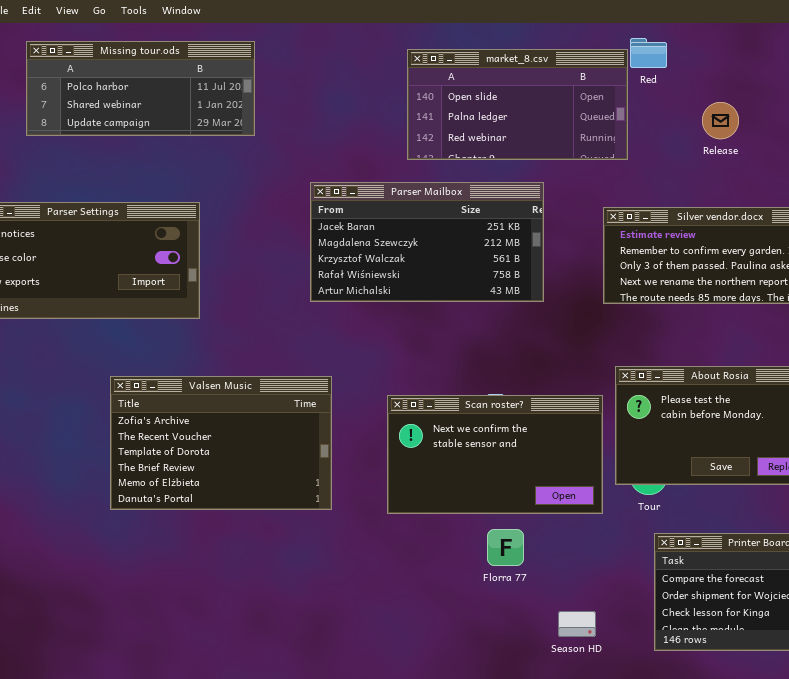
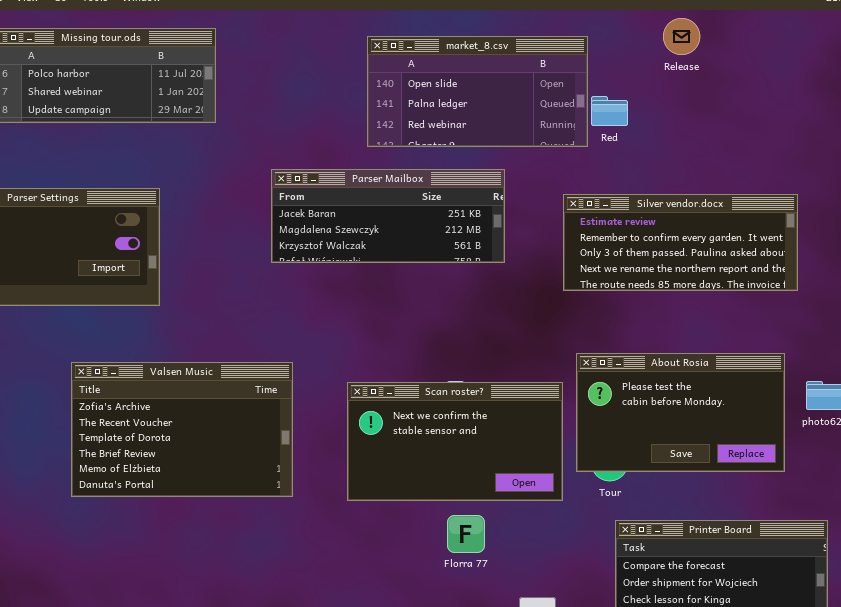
Red: [630,38,667,68] -> [591,96,628,126], moved
Release: [702,102,739,139] -> [663,18,700,55], moved
Parser Mailbox: [310,182,544,302] -> [271,169,505,263], resized

